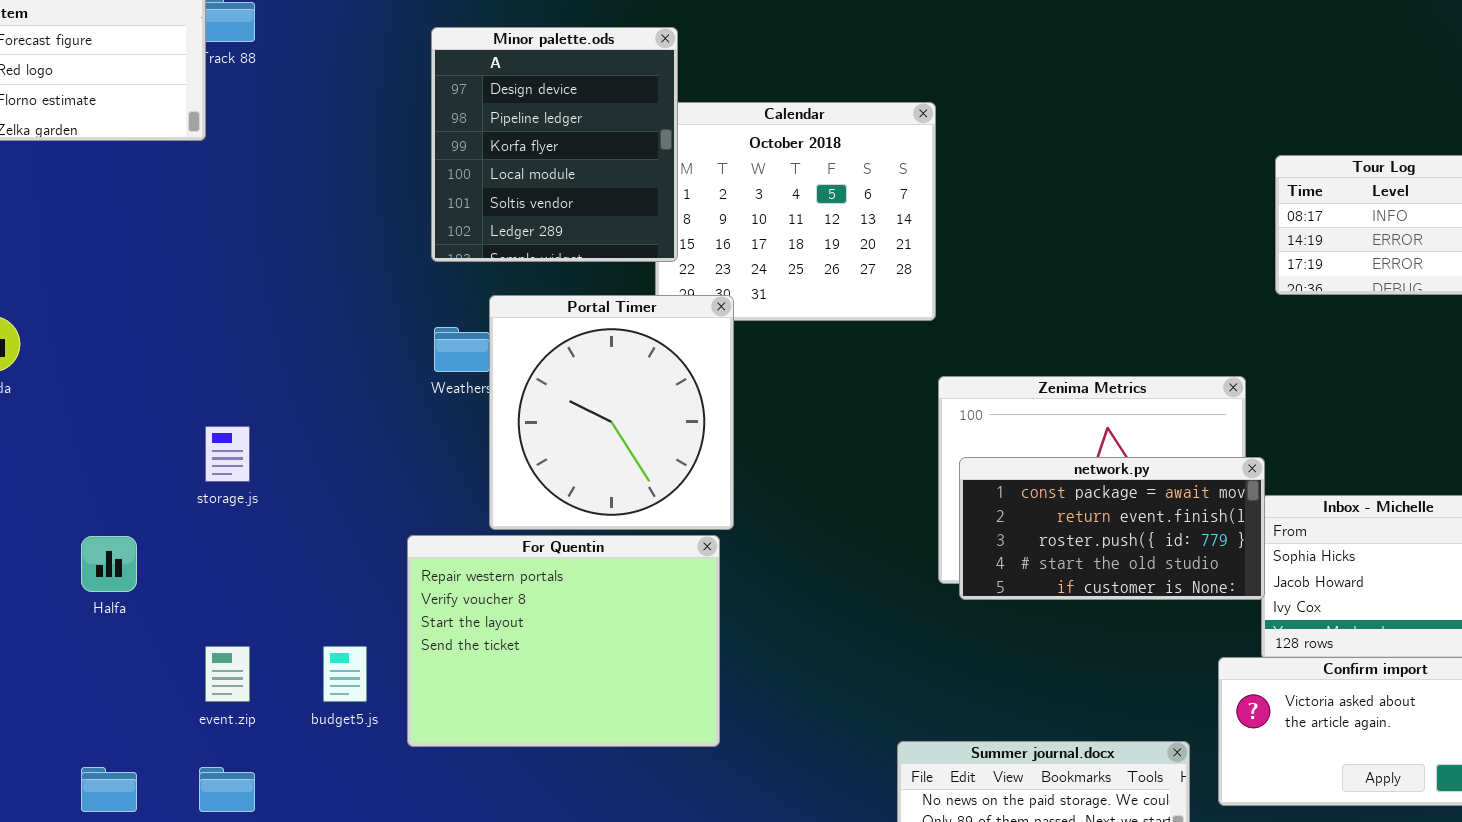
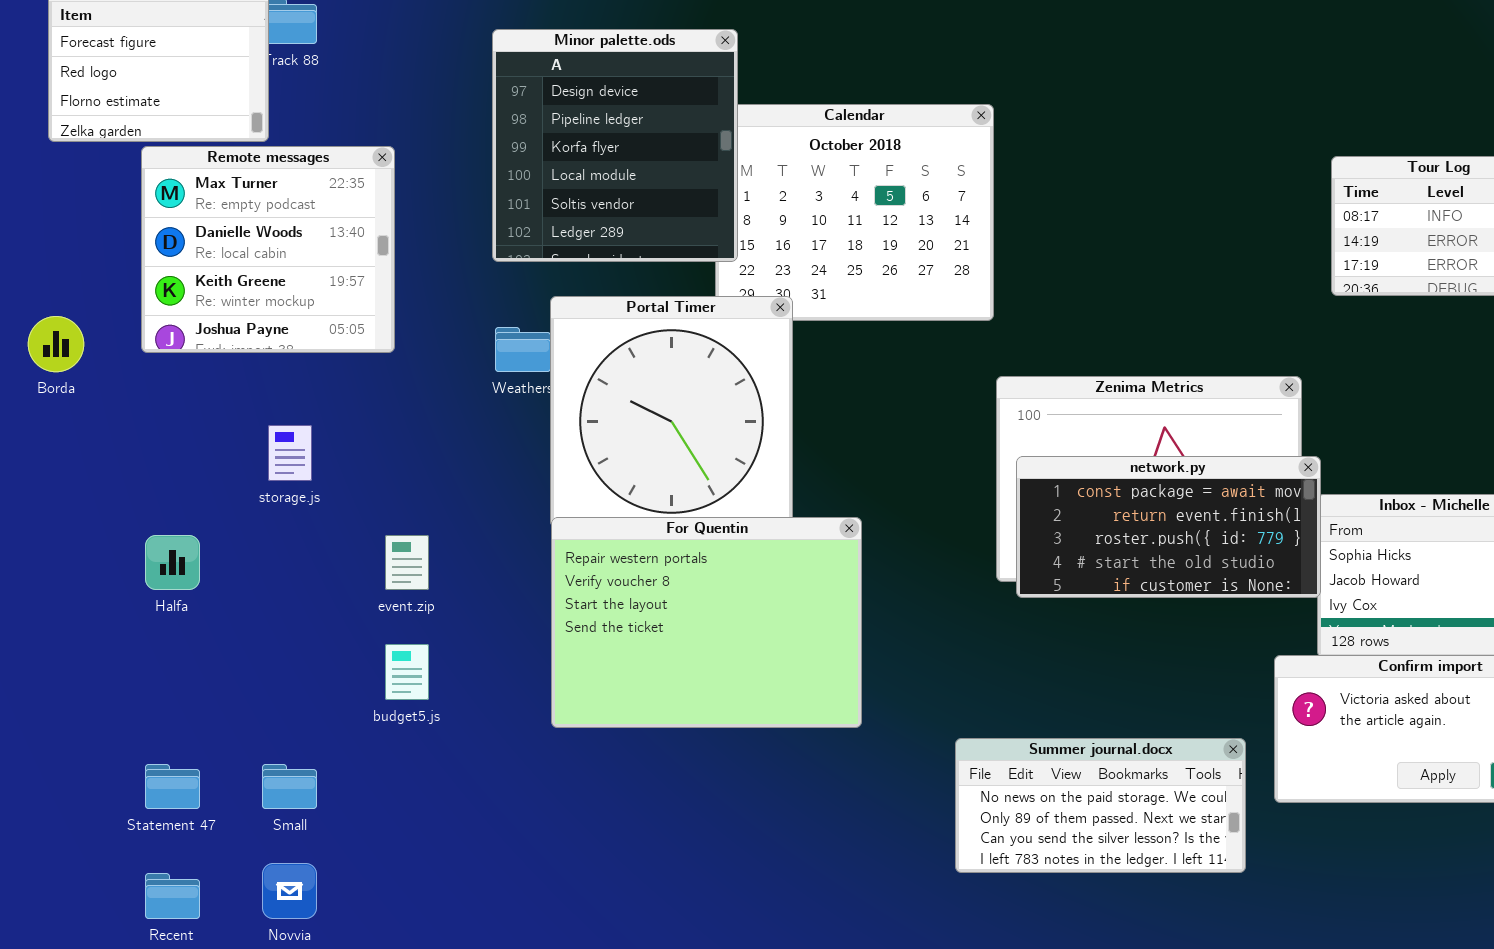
Remote messages: none -> [141,146,395,353], opened
For Quentin: [407,535,720,747] -> [551,517,862,728], moved
event.zip: [205,646,250,702] -> [385,535,429,590], moved

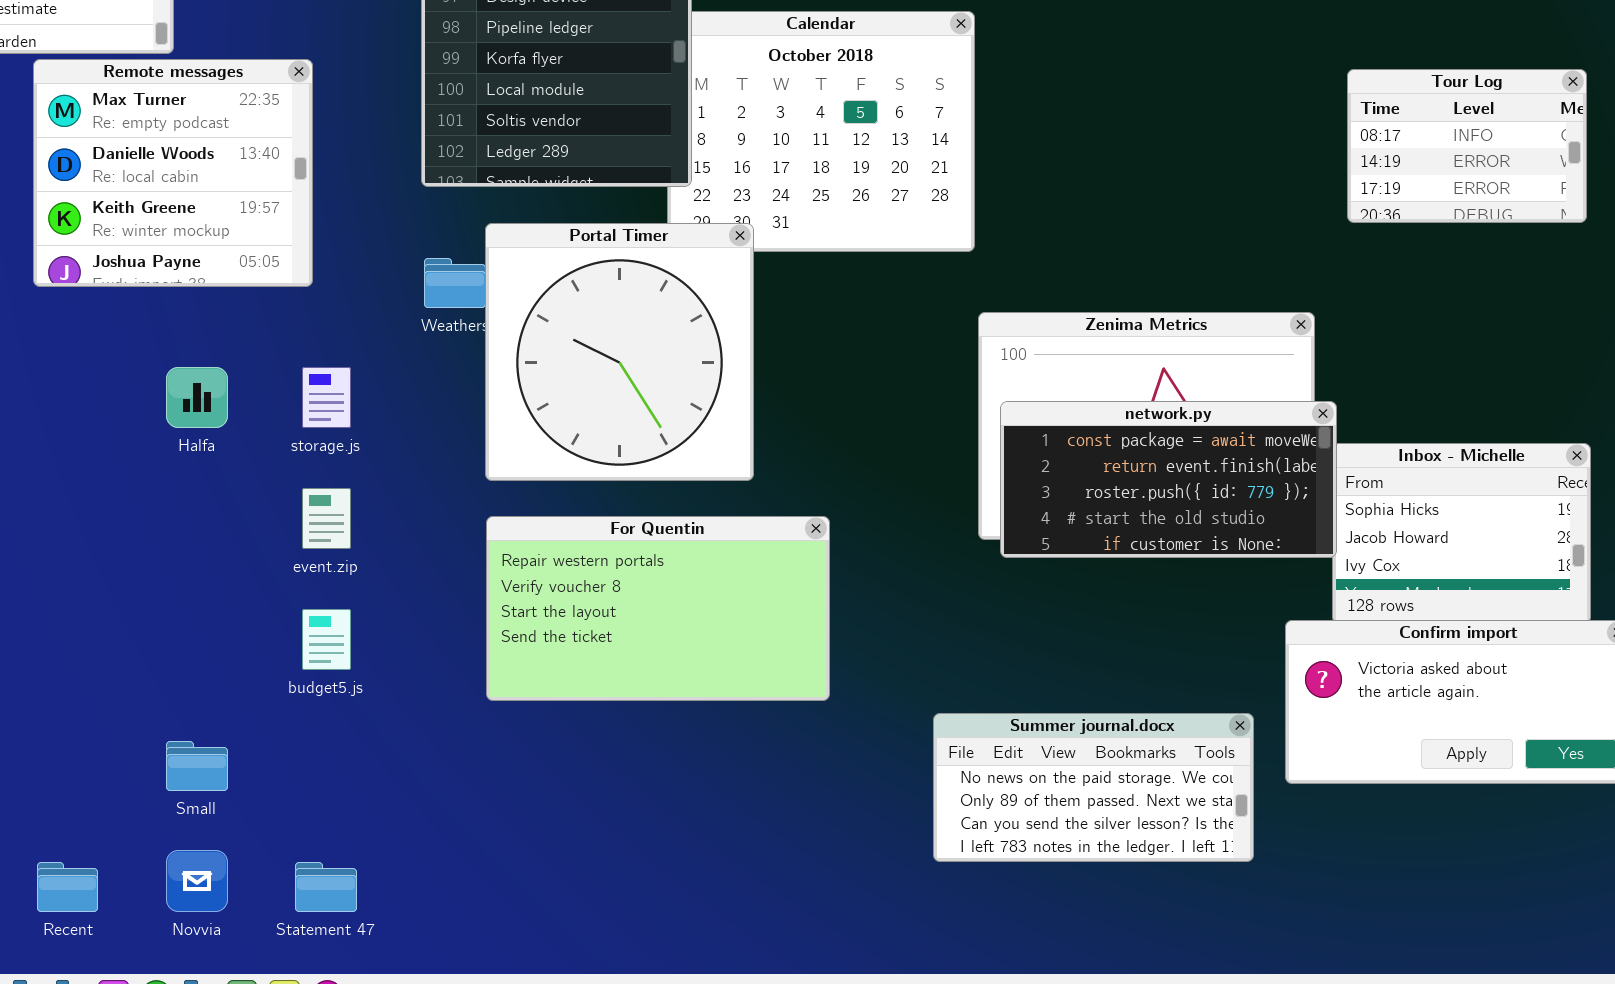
storage.js: [268,425,312,481] -> [302,367,351,428], moved
For Quentin: [551,517,862,728] -> [486,516,830,701], resized
Halfa: [145,535,200,590] -> [166,367,228,428], moved
Statement 47: [145,764,200,809] -> [295,862,357,912], moved

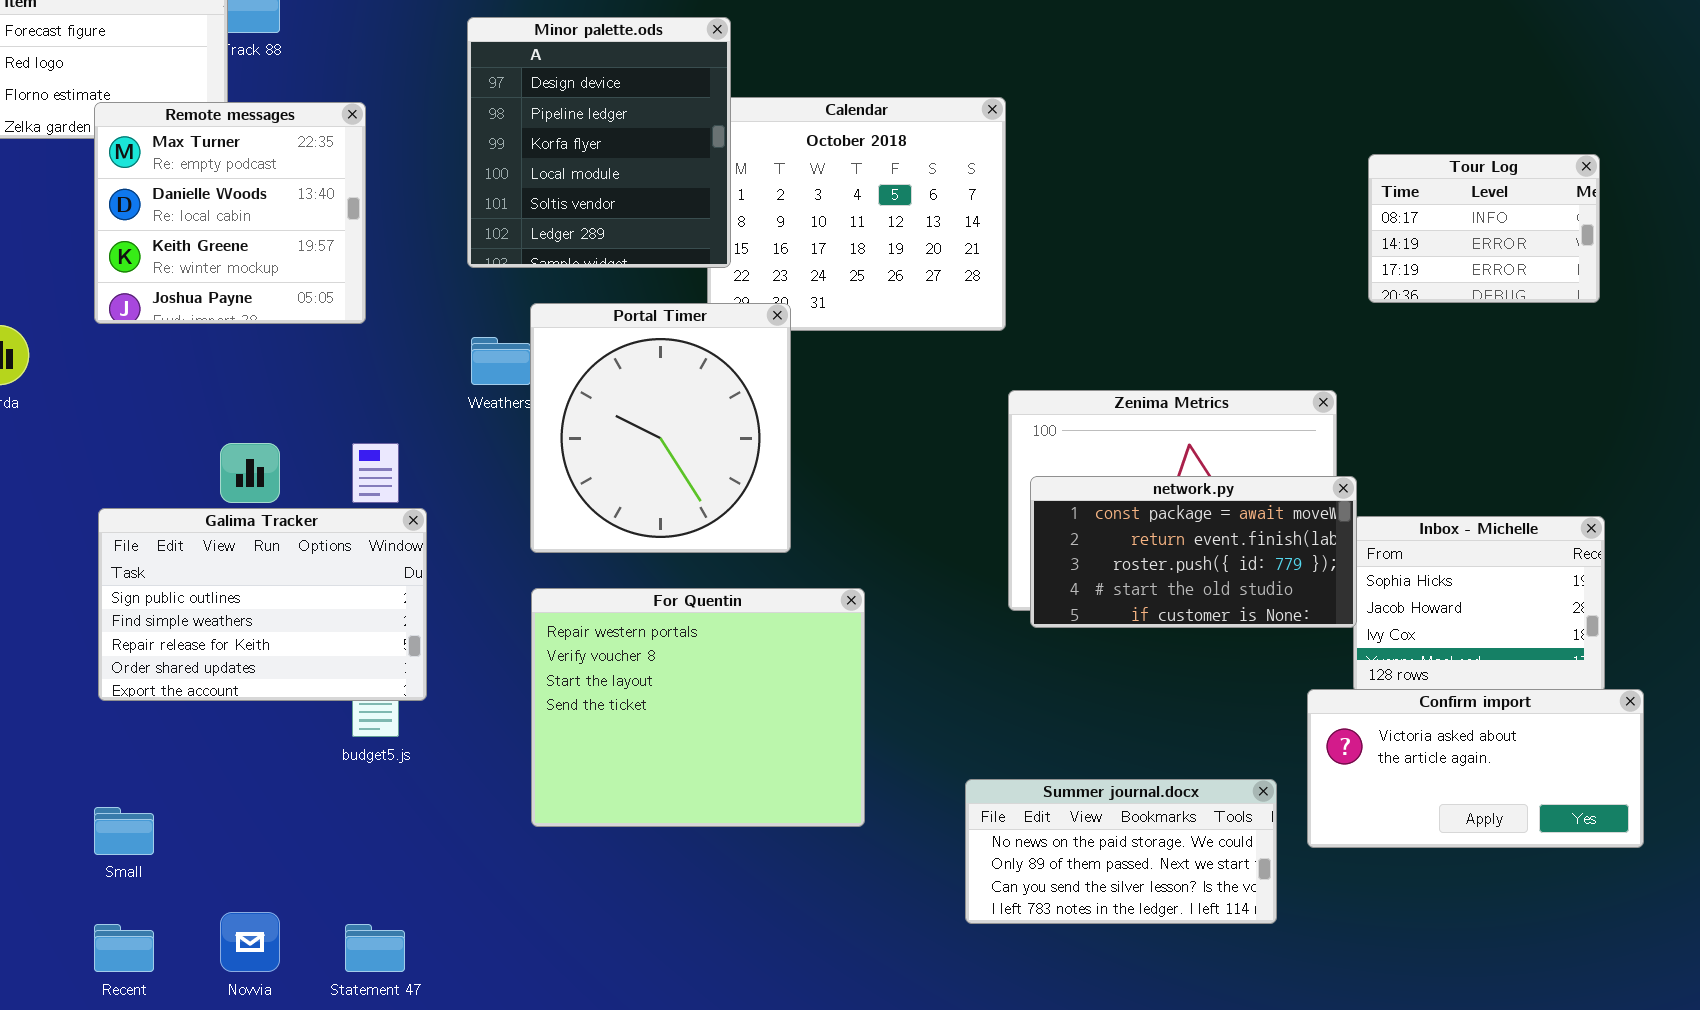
Remote messages: [33,59,313,287] -> [94,102,366,324], moved
Galima Tracker: none -> [98,508,427,701], opened
For Quentin: [486,516,830,701] -> [531,588,865,827], resized
Small: [166,741,228,791] -> [94,807,154,855], moved

